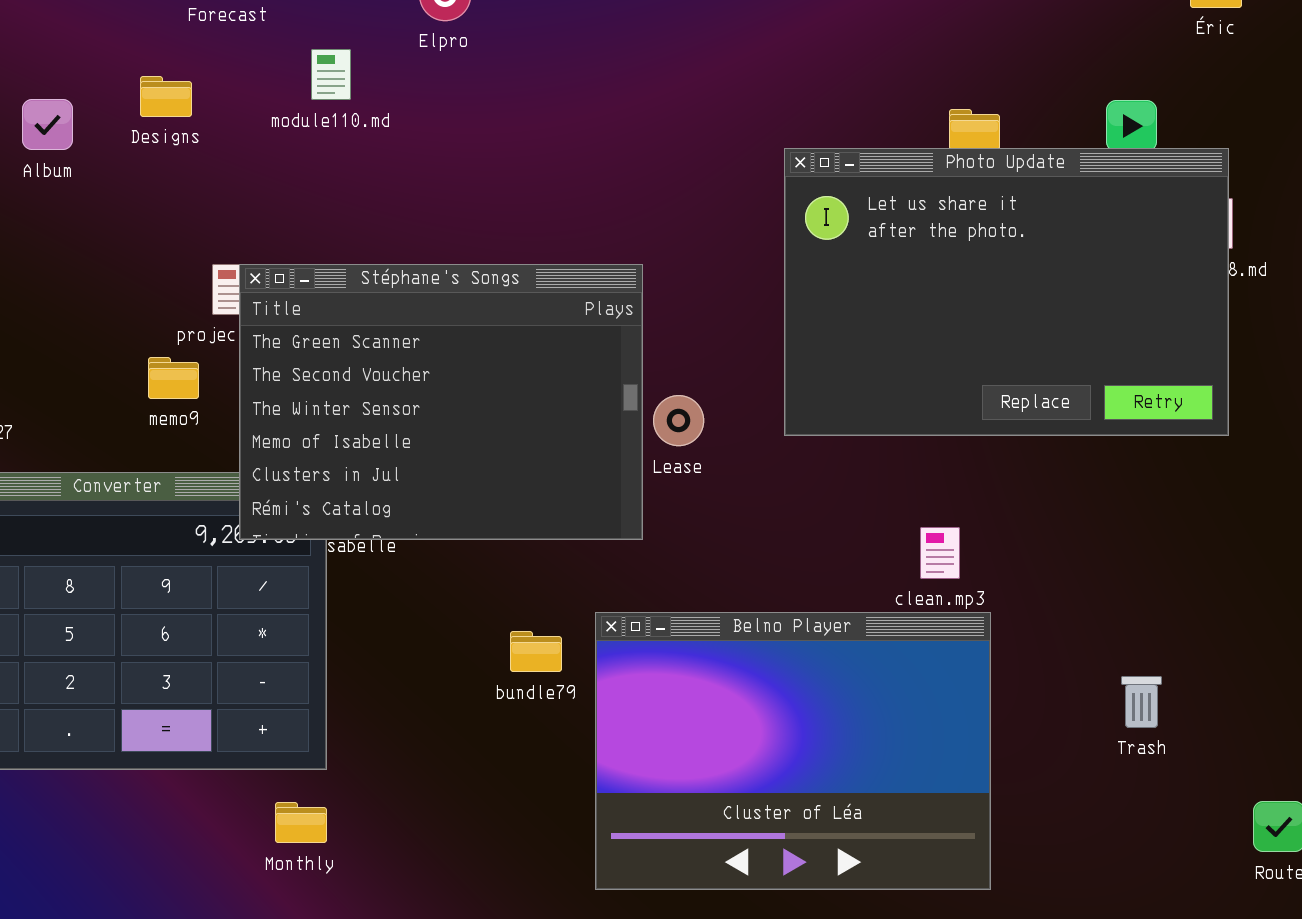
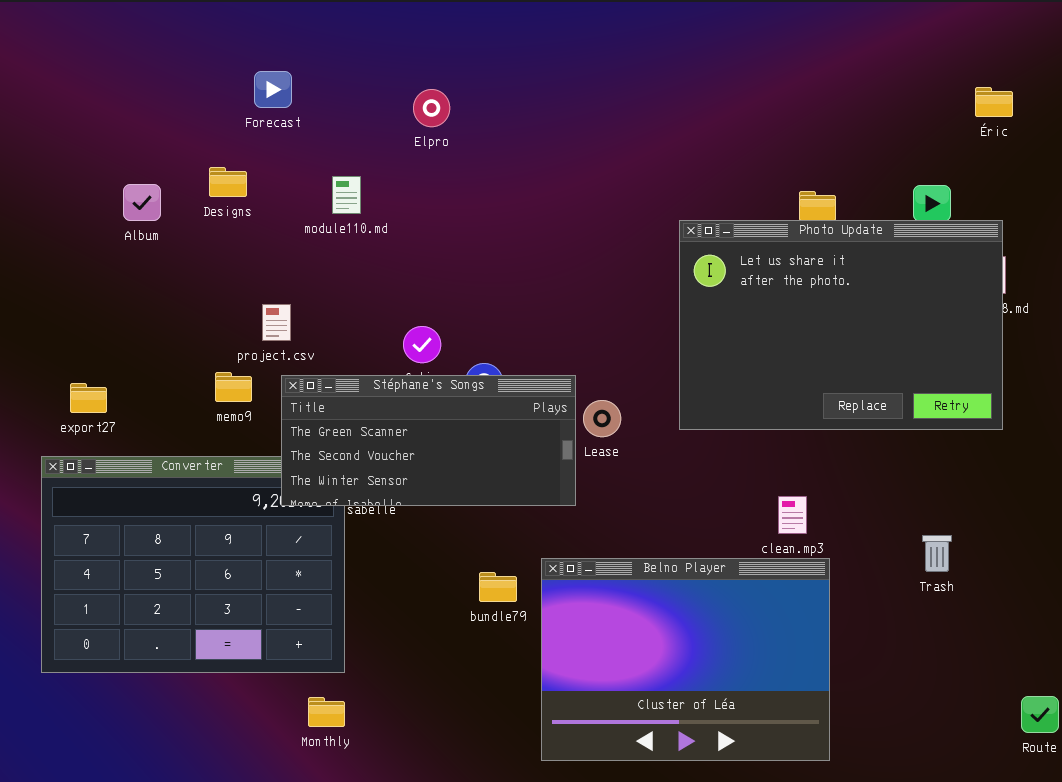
module110.md: [311,49,351,100] -> [332,176,361,214], moved
Stéphane's Songs: [239,264,643,540] -> [281,375,576,506], resized
Trash: [1121,676,1162,728] -> [922,535,952,572], moved

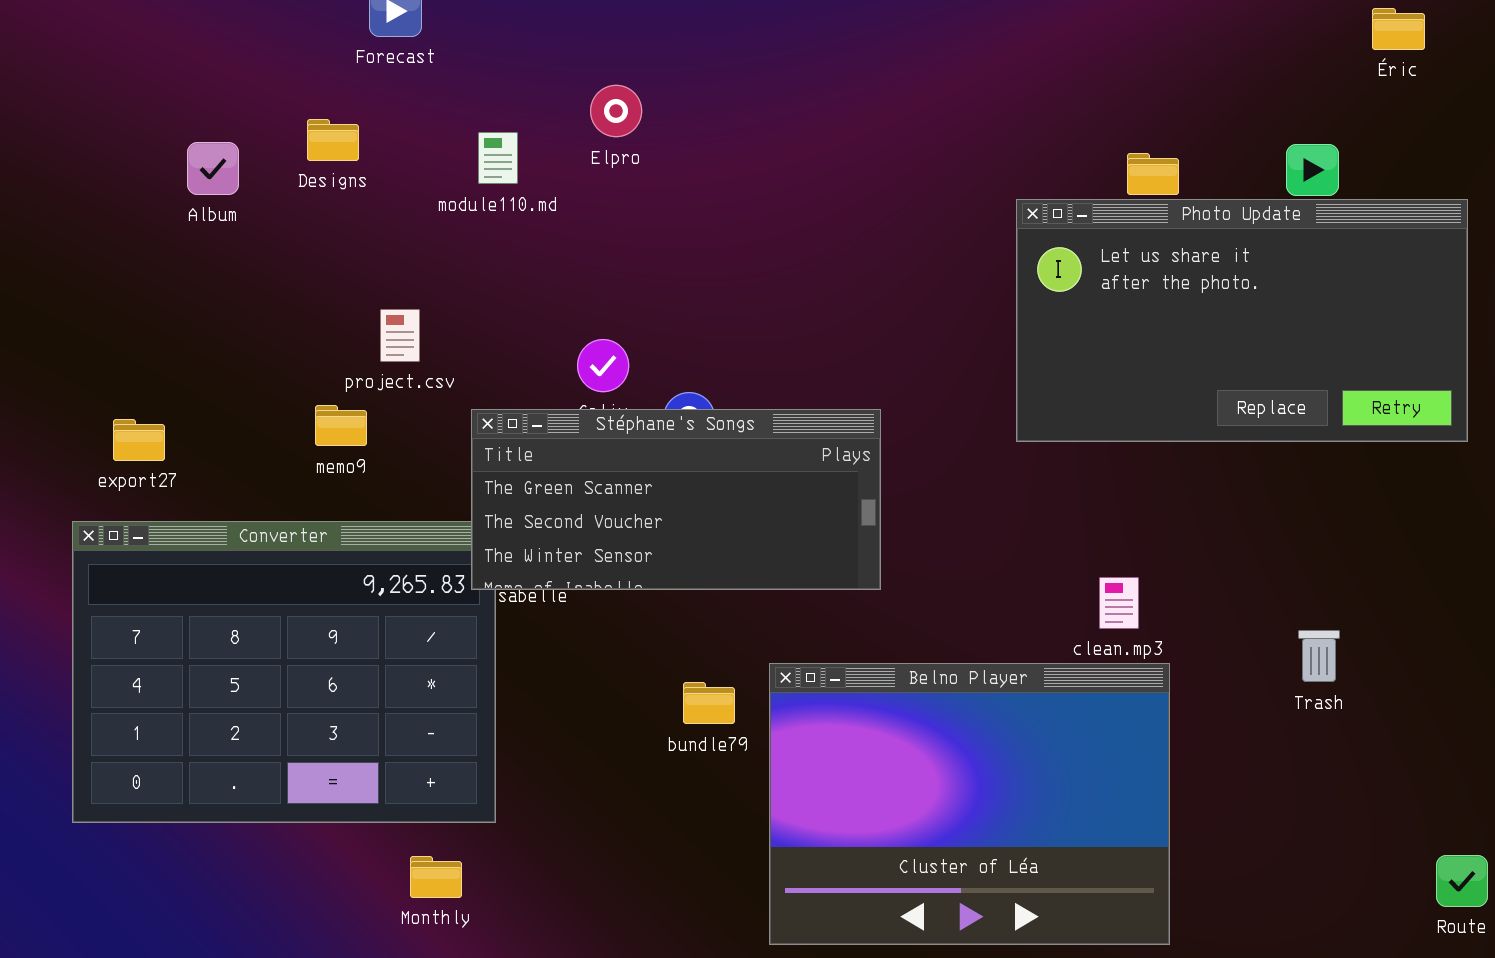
Elpro: [413,89,450,127] -> [590,85,642,137], moved
Photo Update: [679,220,1003,430] -> [1016,199,1468,442], moved, resized
Stéphane's Songs: [281,375,576,506] -> [471,409,881,590], moved
Monthly: [308,697,345,727] -> [410,856,462,898], moved

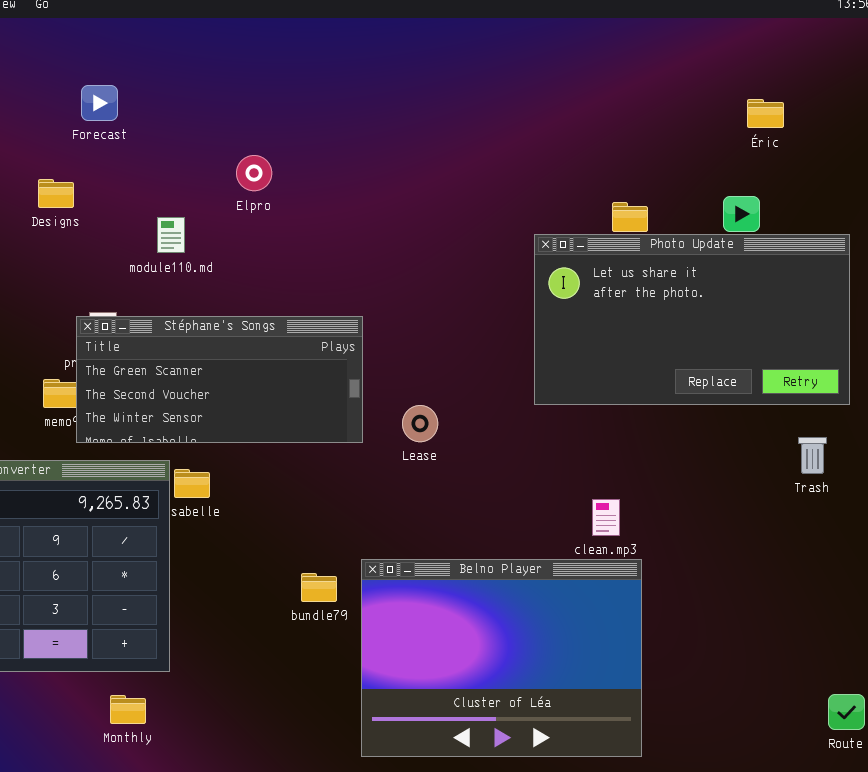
Éric: [1372,8,1425,50] -> [747,99,784,128], moved
module110.md: [478,132,518,184] -> [157,217,185,253], moved
Stéphane's Songs: [471,409,881,590] -> [76,316,363,443], moved
Trash: [1298,630,1340,682] -> [798,437,827,474], moved

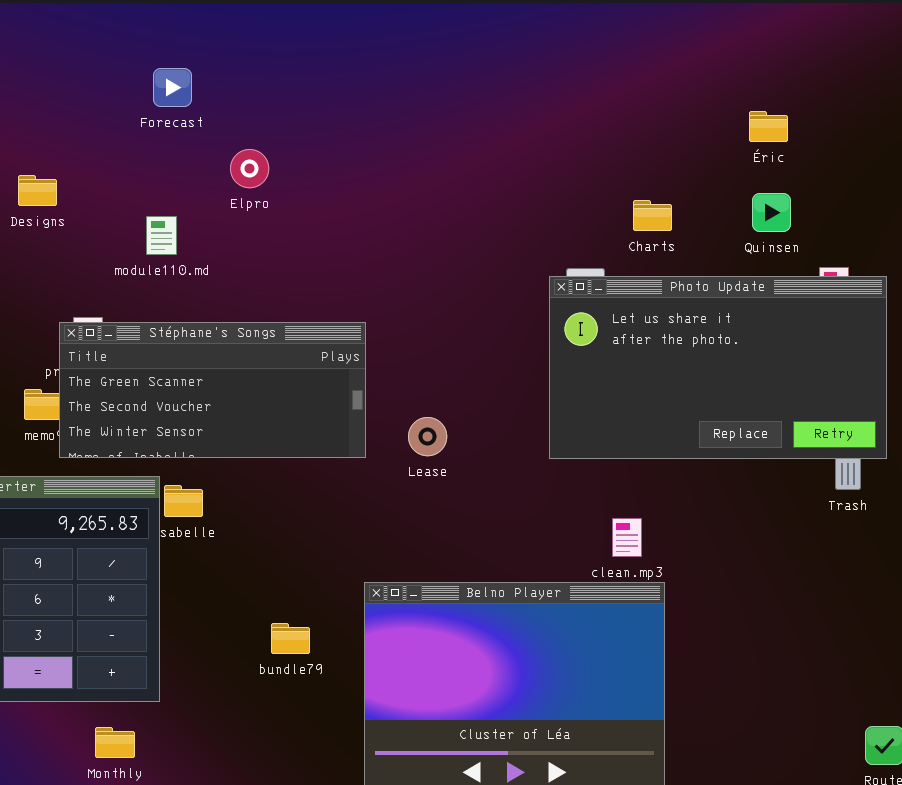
Forecast: [81,85,118,121] -> [153,68,192,107], moved
Éric: [747,99,784,128] -> [749,111,788,142], moved
Photo Update: [534,234,850,405] -> [549,276,887,459], moved
bundle79: [301,573,337,602] -> [271,623,310,654], moved

